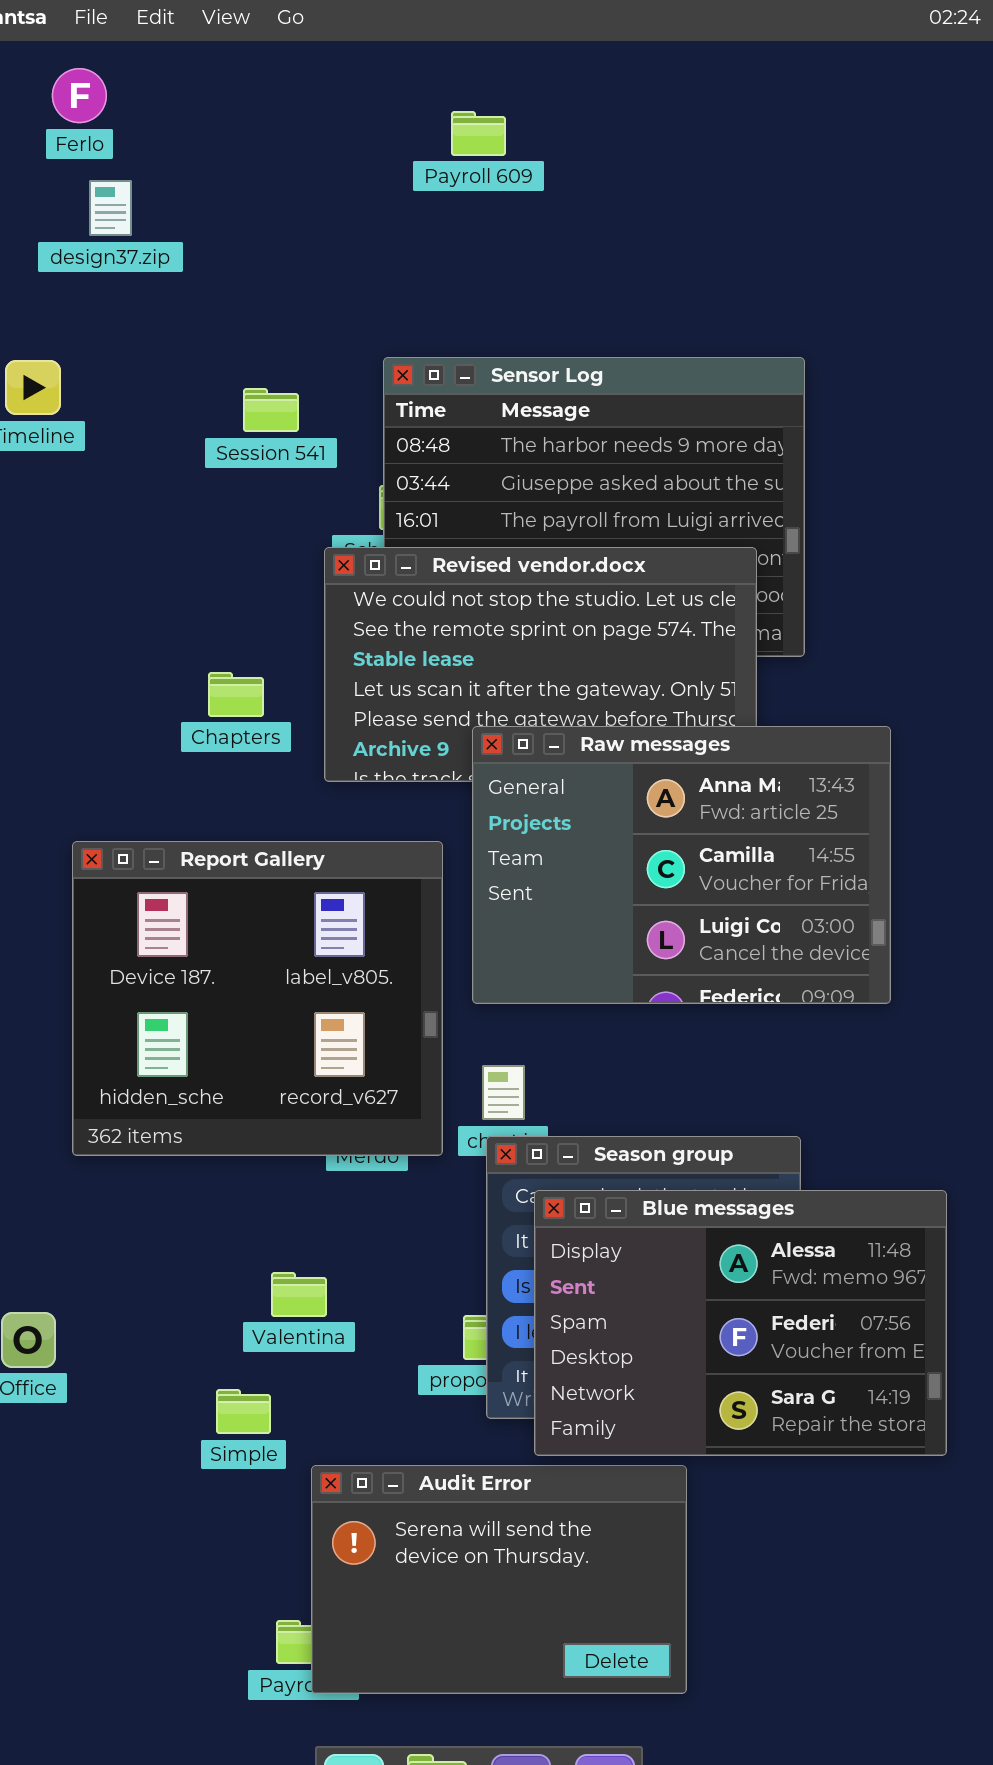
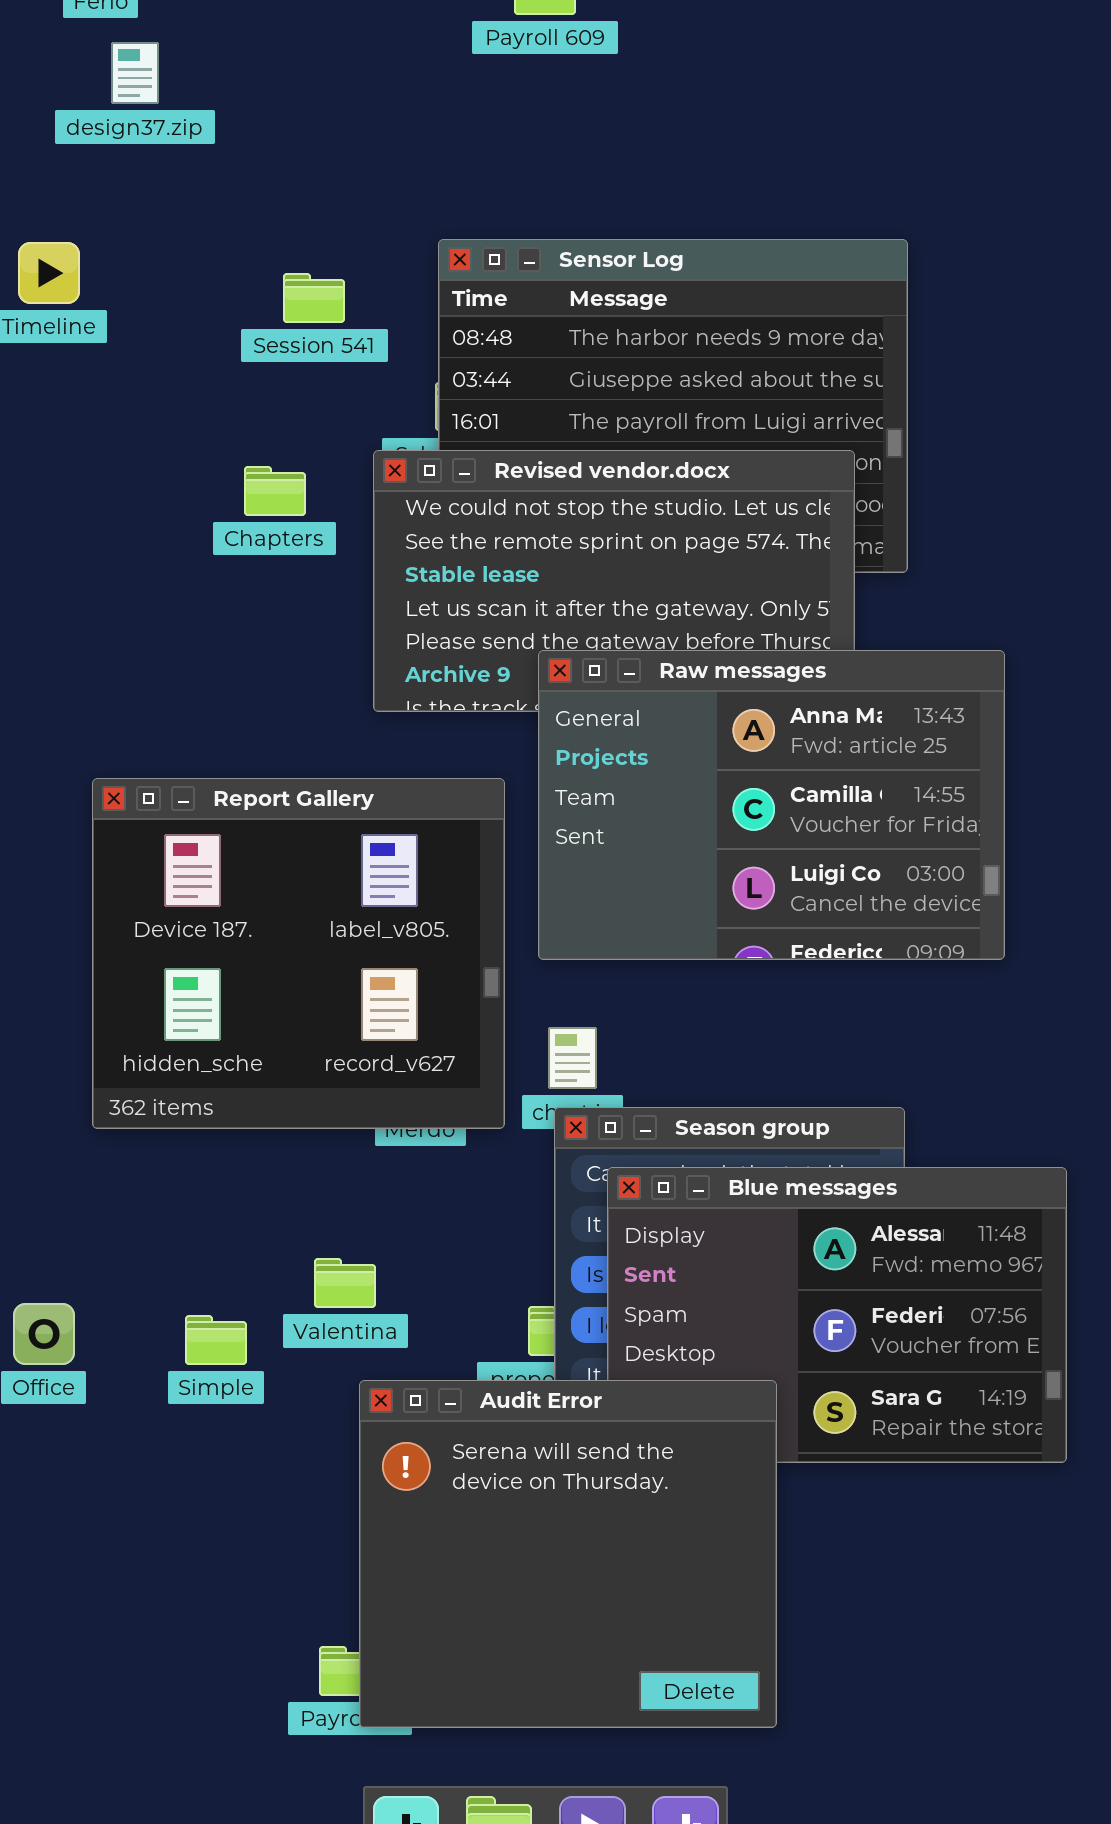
Chapters: [208,672,264,717] -> [244,466,306,516], moved
Simple: [216,1389,271,1434] -> [185,1315,247,1365], moved
Audit Error: [311,1465,687,1694] -> [359,1380,777,1728], resized

